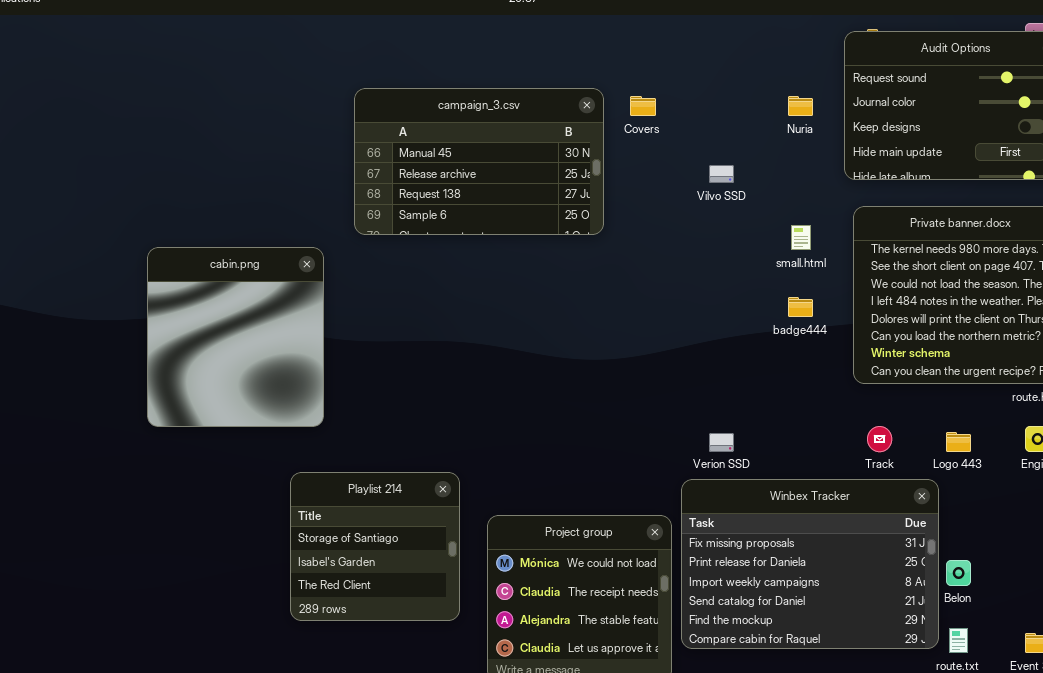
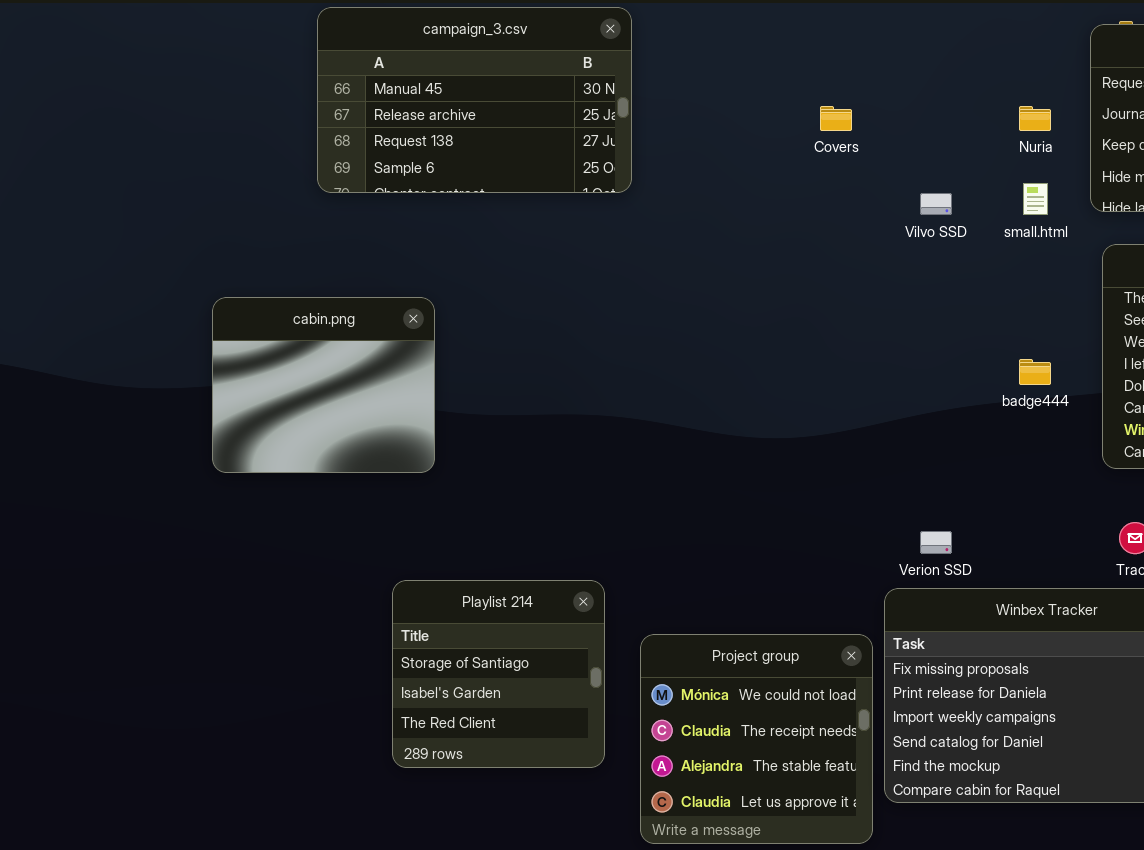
campaign_3.csv: [354,88,604,235] -> [317,7,632,193], moved
small.html: [791,225,811,250] -> [1023,183,1048,215], moved
cabin.png: [147,247,324,427] -> [212,297,435,473], resized

